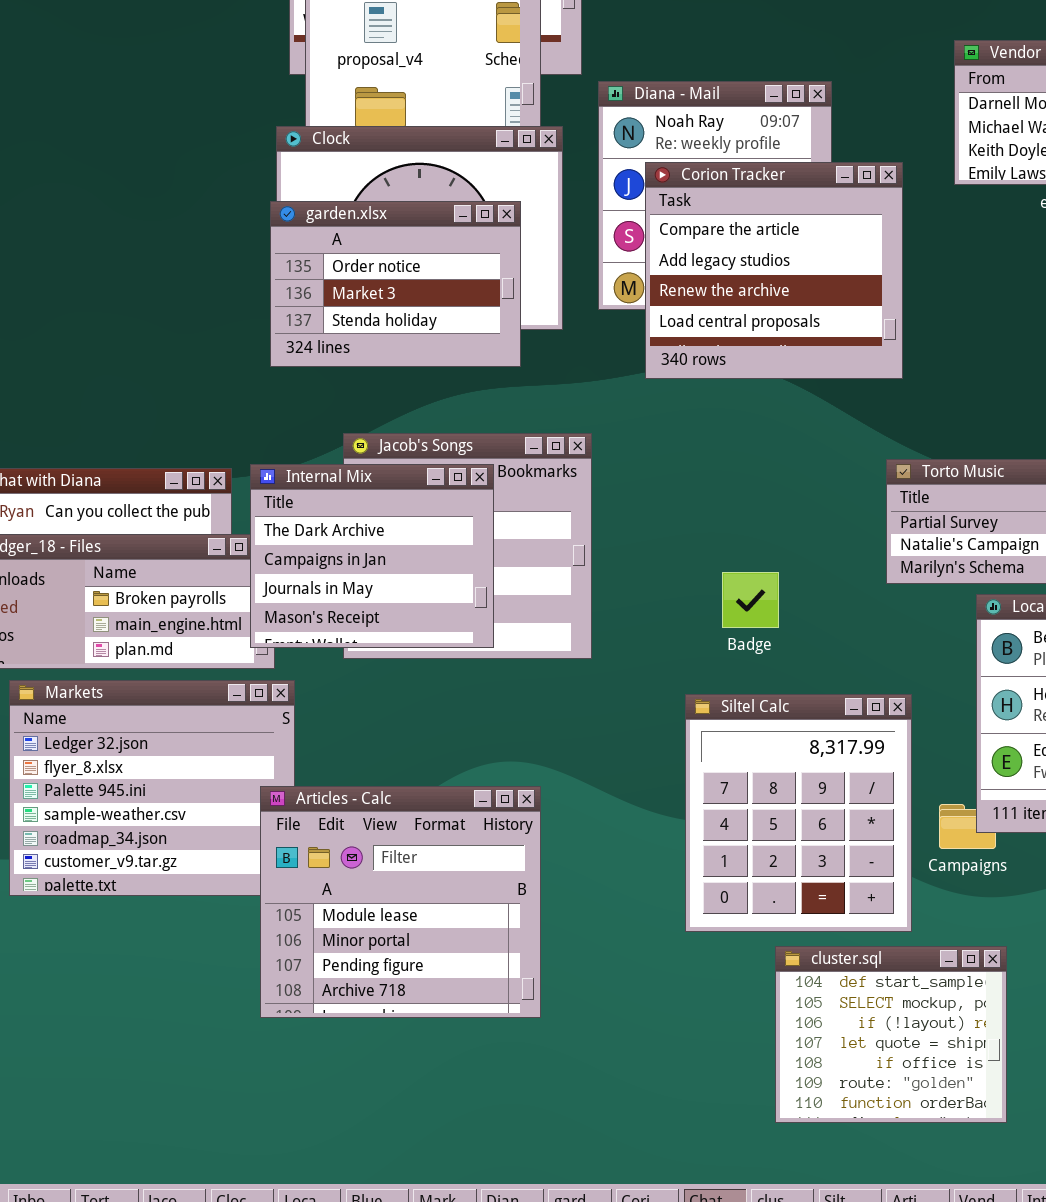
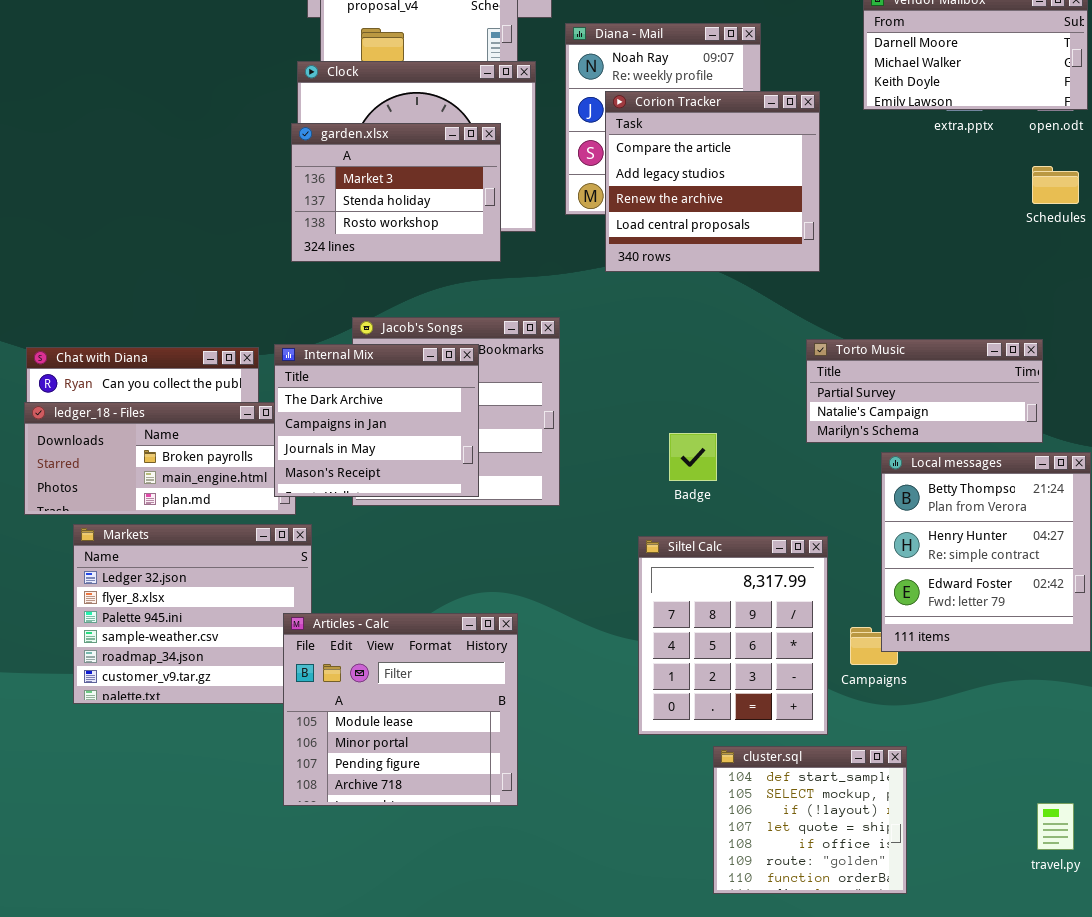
garden.xlsx: [270,201,521,367] -> [291,123,501,262], scrolled down 1 row

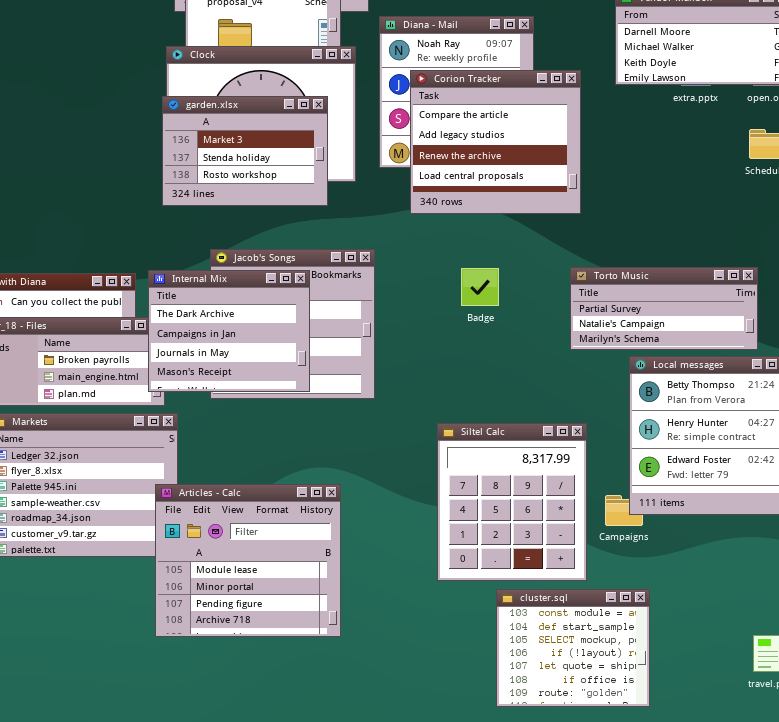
Badge: [669,433,717,481] -> [461,268,499,306], moved
cluster.sql: [713,746,907,894] -> [496,589,650,707], scrolled up 1 row

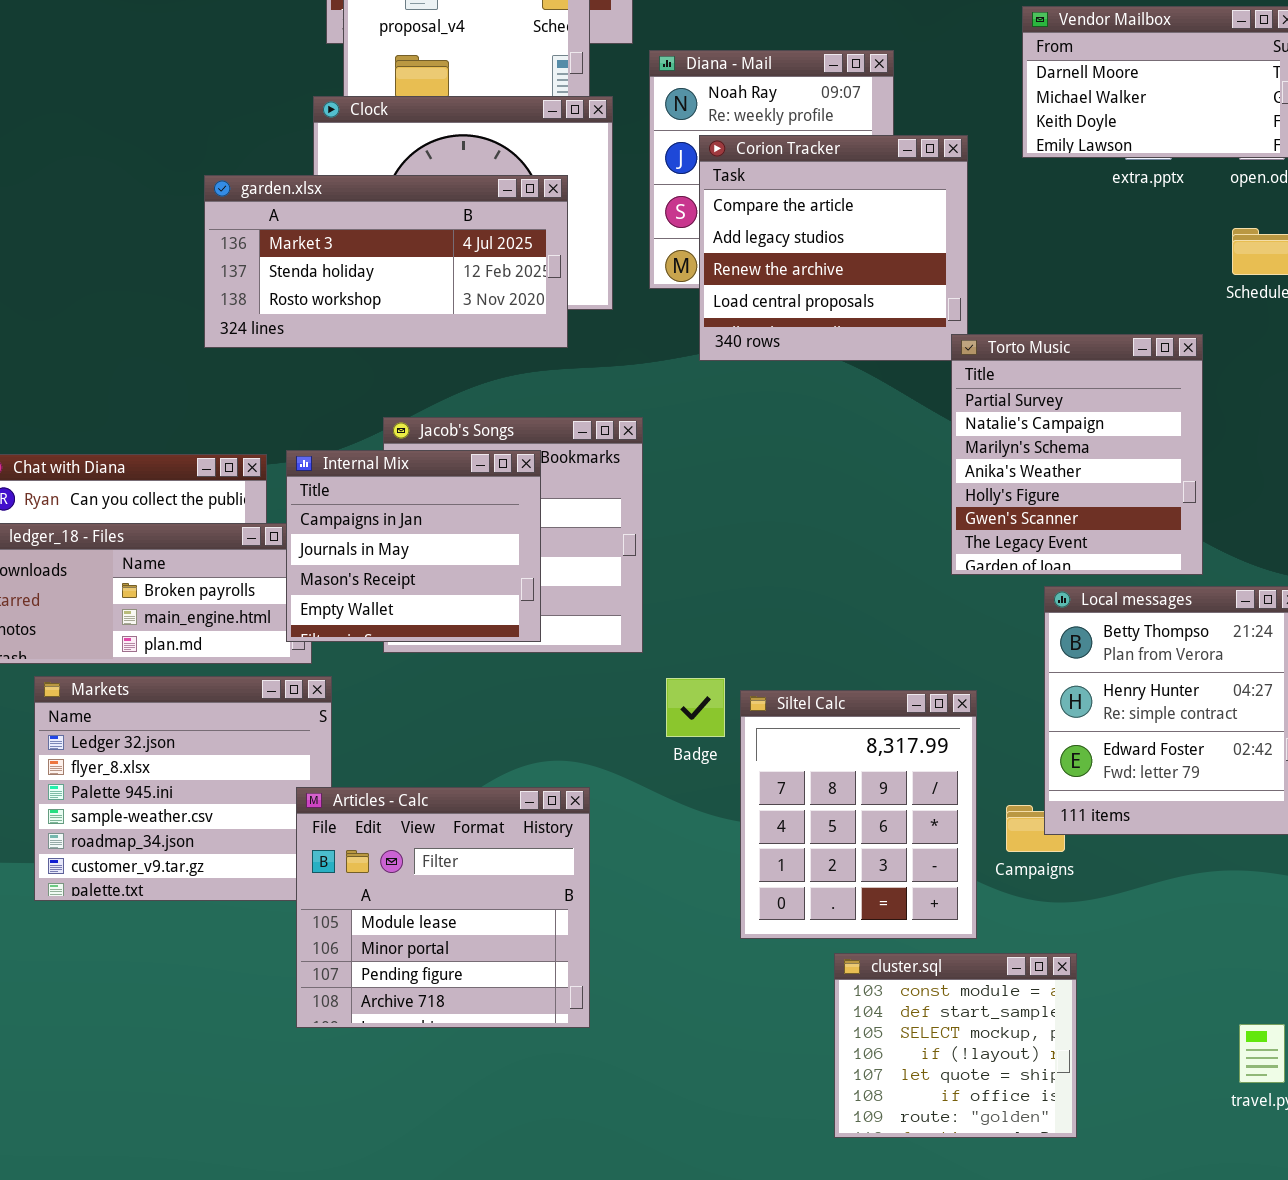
garden.xlsx: [162,96,328,206] -> [204,175,568,348], resized
Torto Music: [570,267,758,350] -> [951,334,1203,575], resized
Badge: [461,268,499,306] -> [666,678,725,737], moved
Internal Mix: [148,270,310,392] -> [286,450,541,642], scrolled down 1 row

